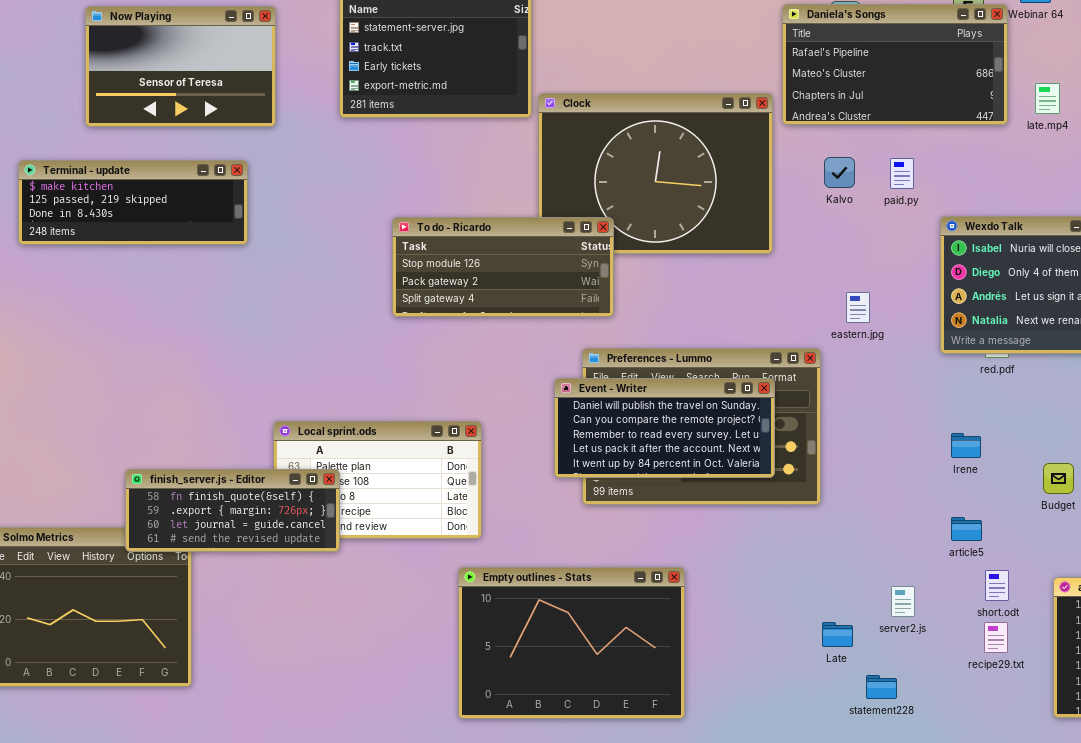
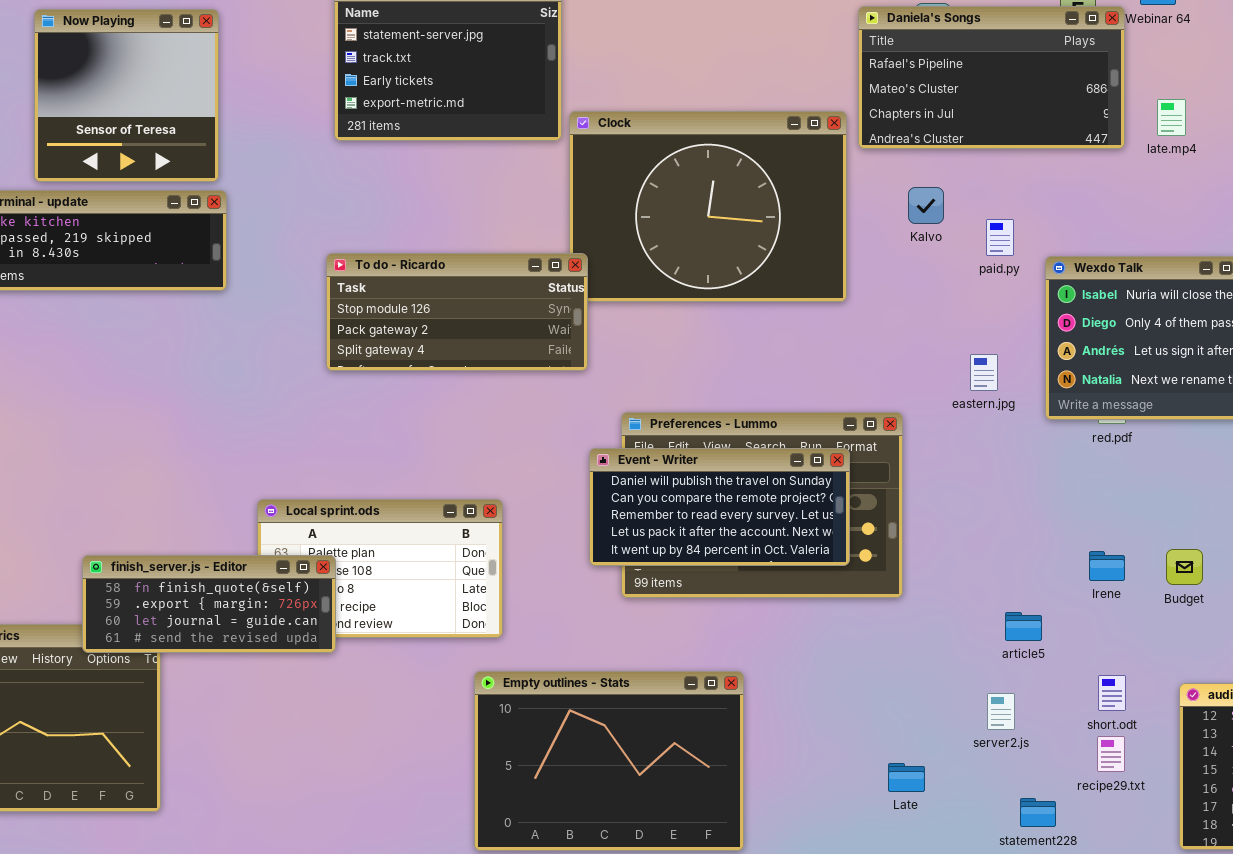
Now Playing: [85,6,276,127] -> [34,9,219,182], resized
paid.py: [890,158,914,189] -> [986,219,1014,256], moved
To do - Ricardo: [392,217,614,317] -> [326,253,588,371], moved
eastern.jpg: [846,292,870,323] -> [970,354,998,391], moved
Irene: [951,433,981,458] -> [1089,551,1125,581], moved
article5: [951,517,982,541] -> [1005,612,1042,641], moved
Late: [822,622,853,647] -> [888,763,925,792], moved
statement228: [866,675,897,699] -> [1020,798,1056,827], moved

